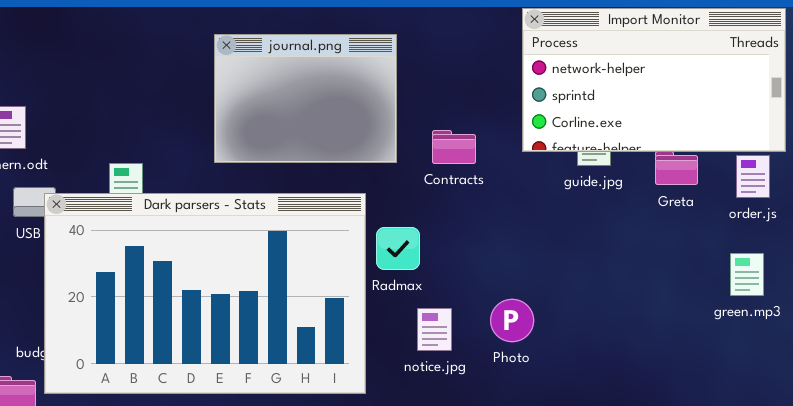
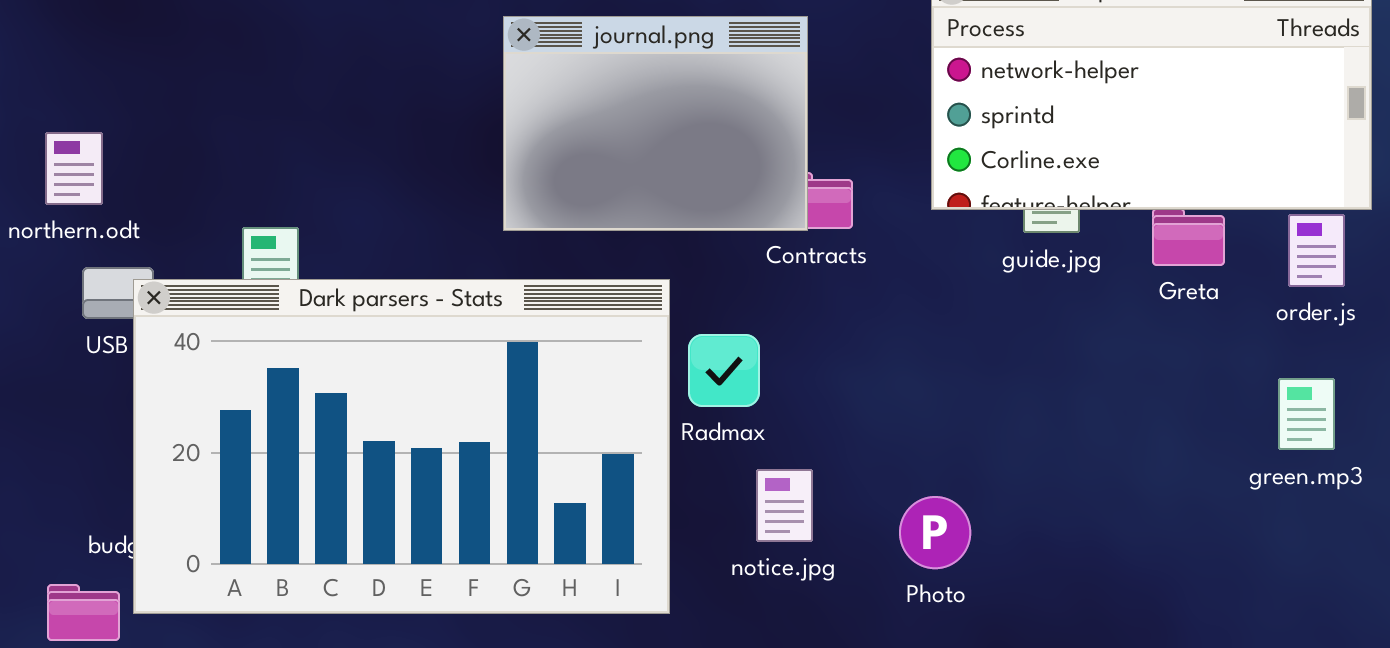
journal.png: [214,34,397,163] -> [503,16,808,231], moved
Photo: [490,299,534,342] -> [899,496,971,569], moved

